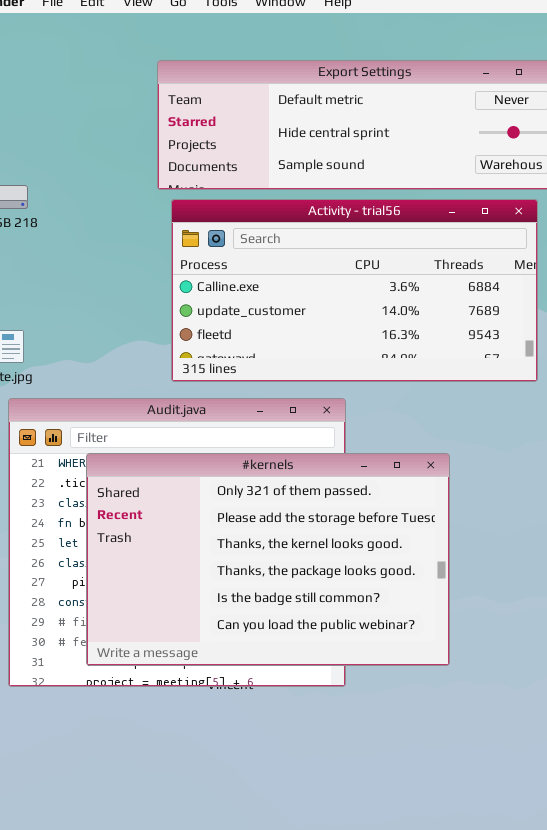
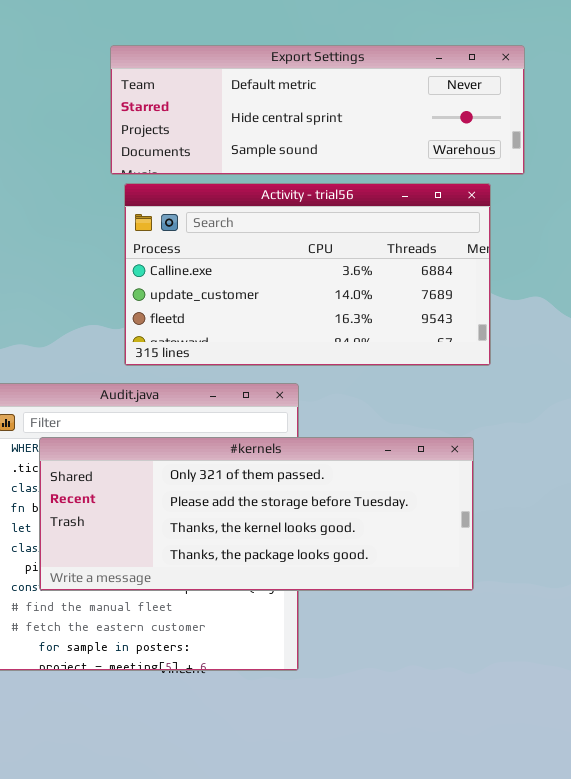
#kernels: [86,453,450,666] -> [39,437,474,591], resized

